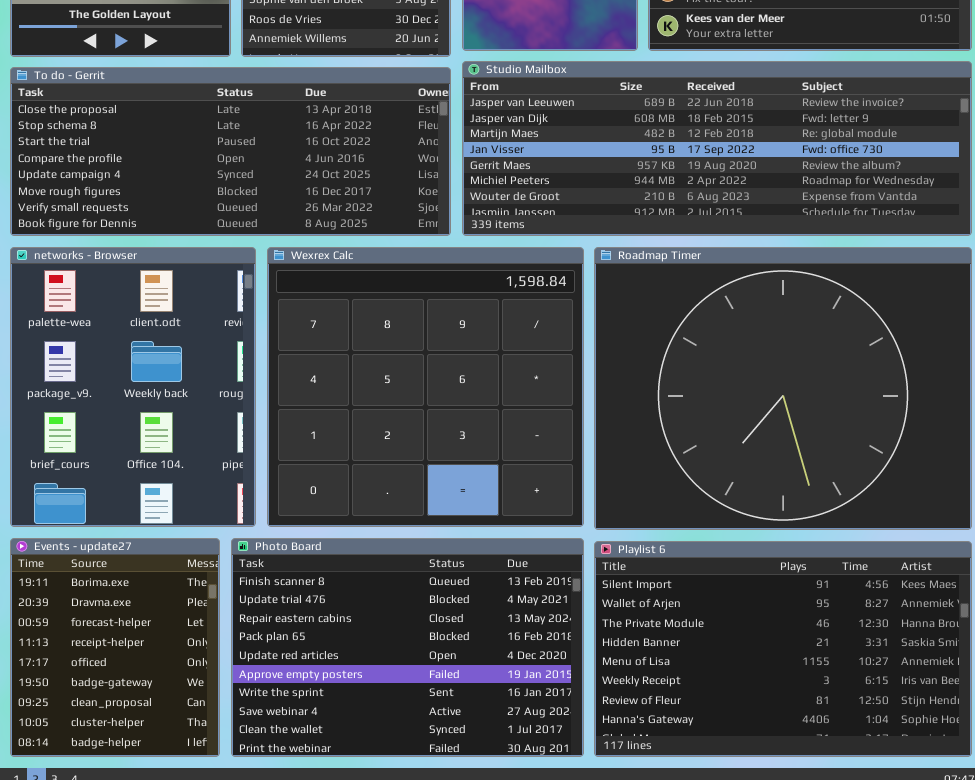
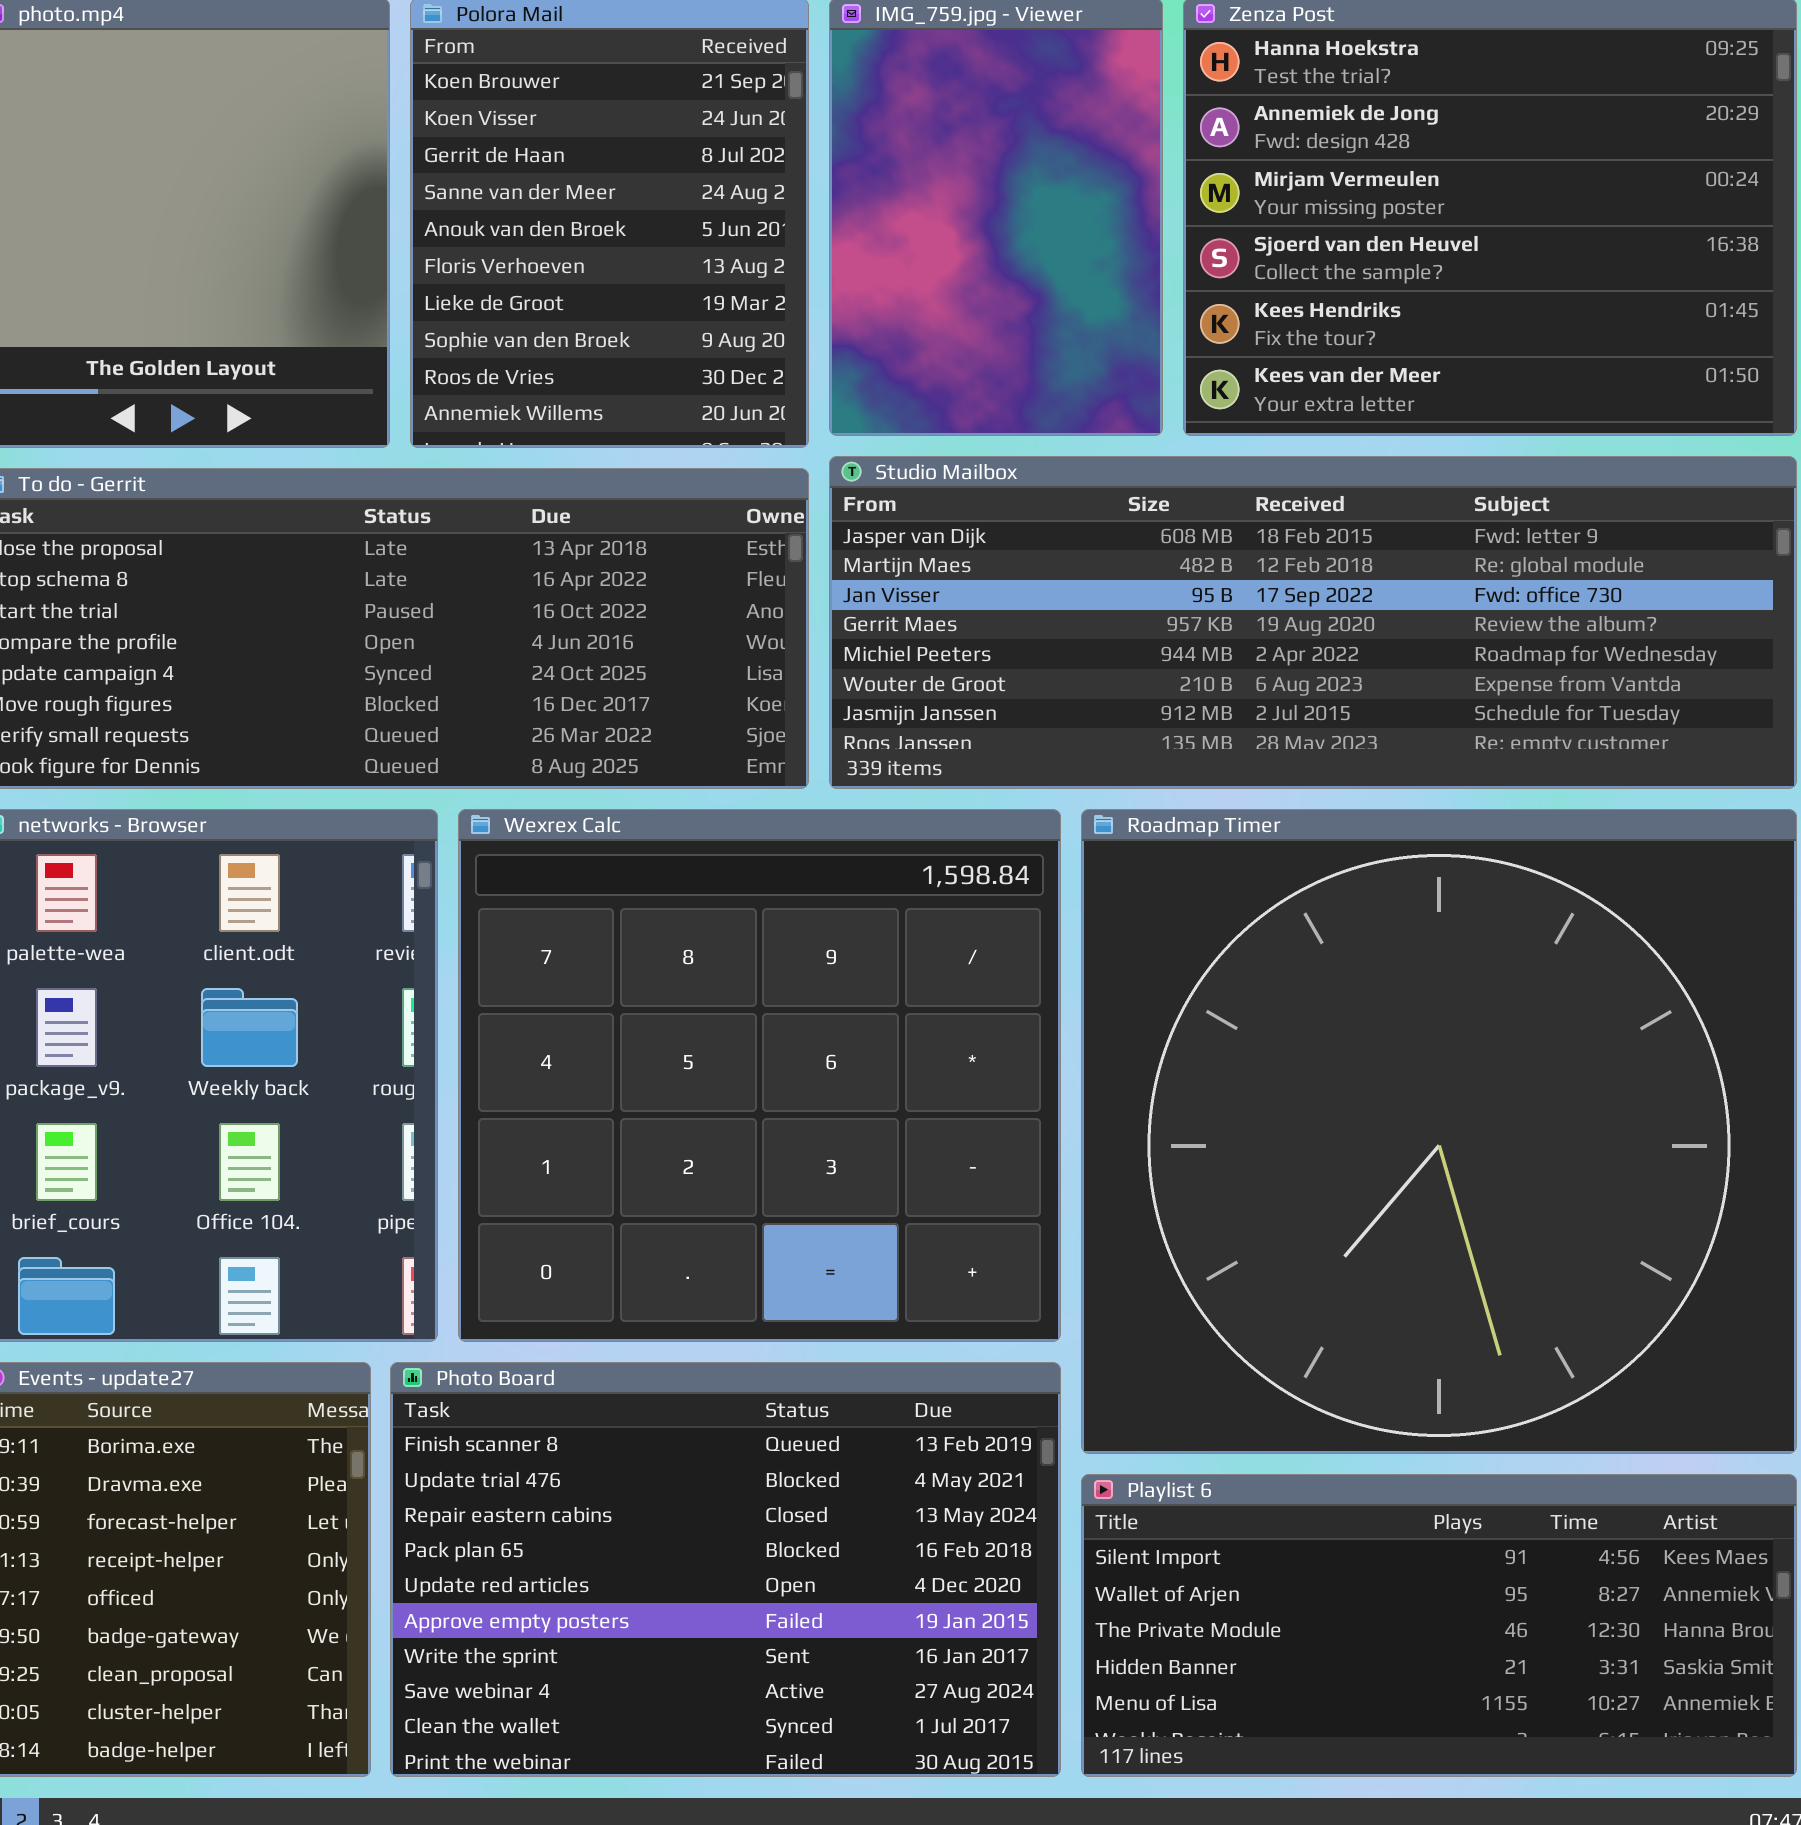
Studio Mailbox: [462,61,972,236] -> [829,456,1797,789], scrolled down 1 row
Roadmap Timer: [594,247,972,530] -> [1081,809,1797,1454], resized
Playlist 6: [594,541,972,757] -> [1081,1474,1797,1777], resized

